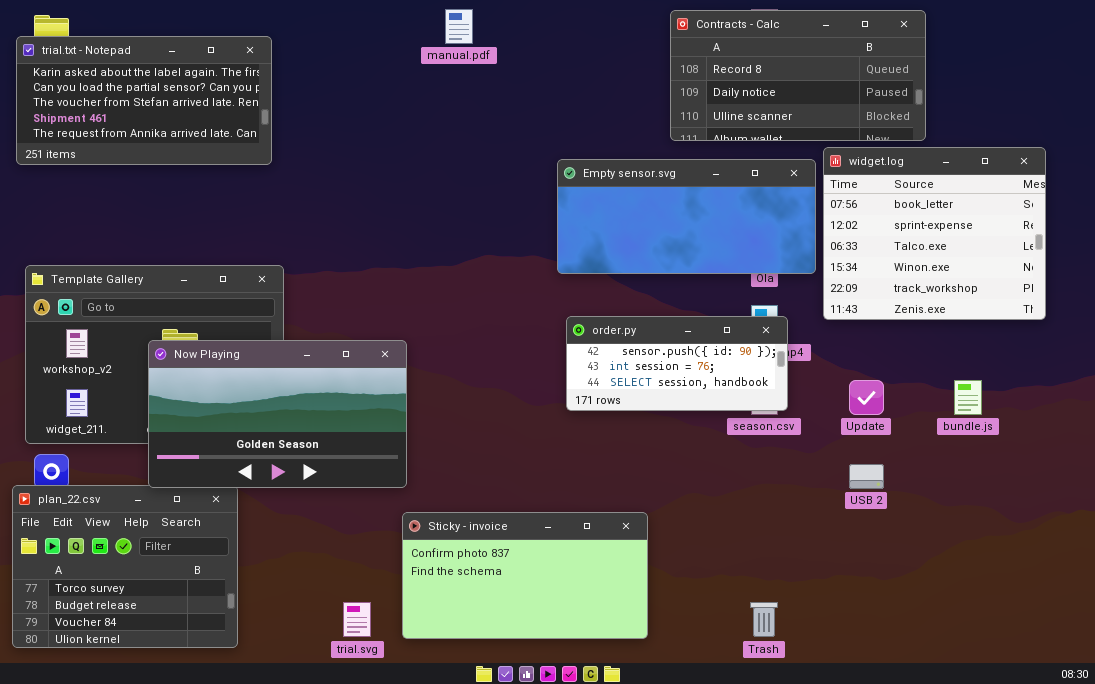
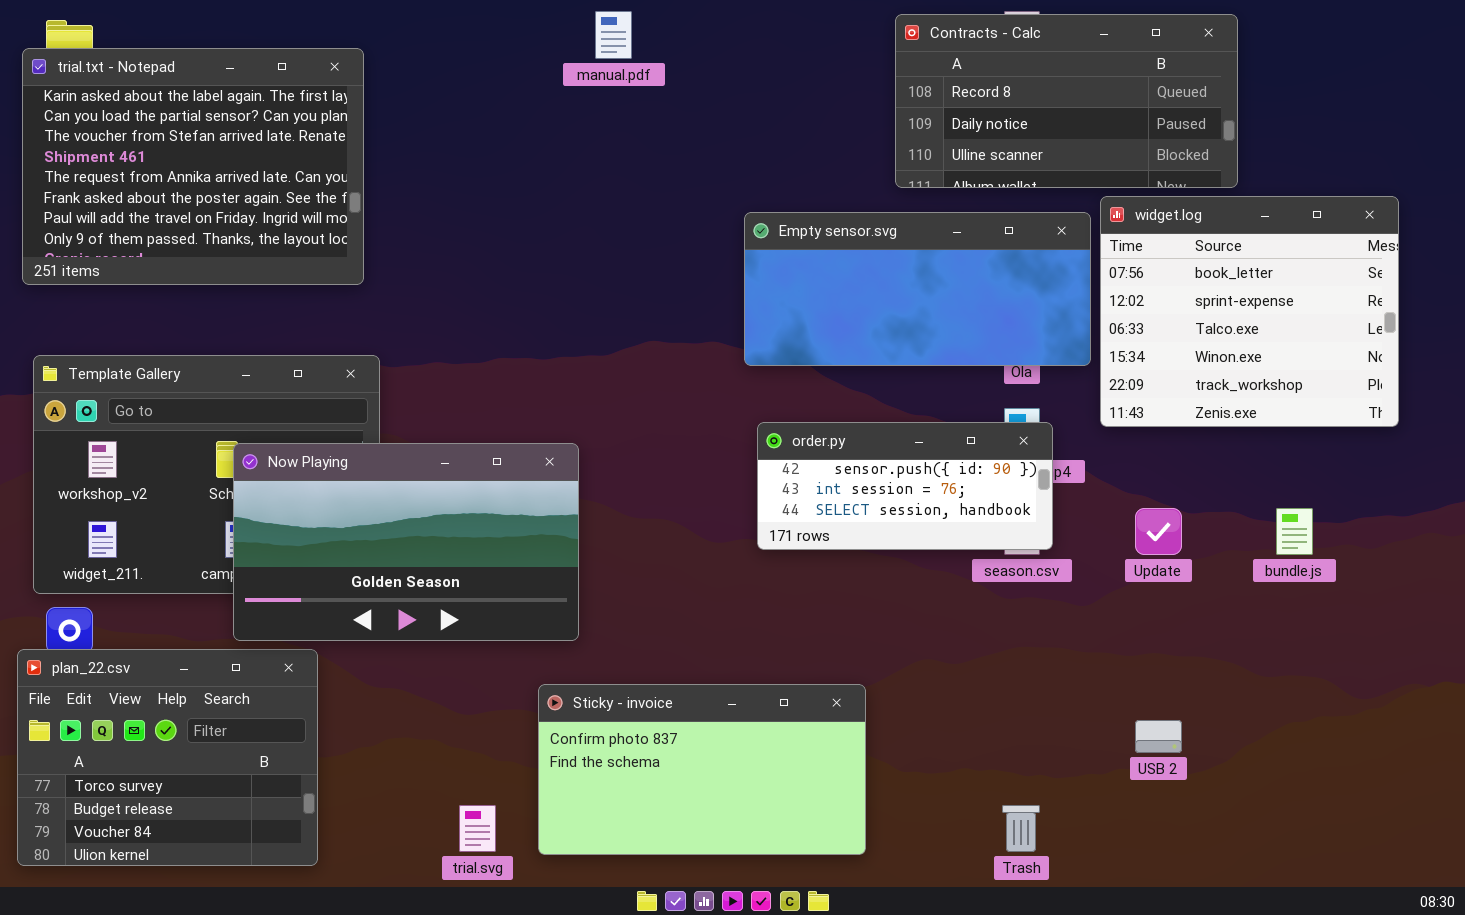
trial.txt - Notepad: [16,36,272,165] -> [22,48,364,285], resized
Now Playing: [148,340,407,488] -> [233,443,579,641], moved
USB 2: [849,464,884,489] -> [1135,720,1182,753], moved

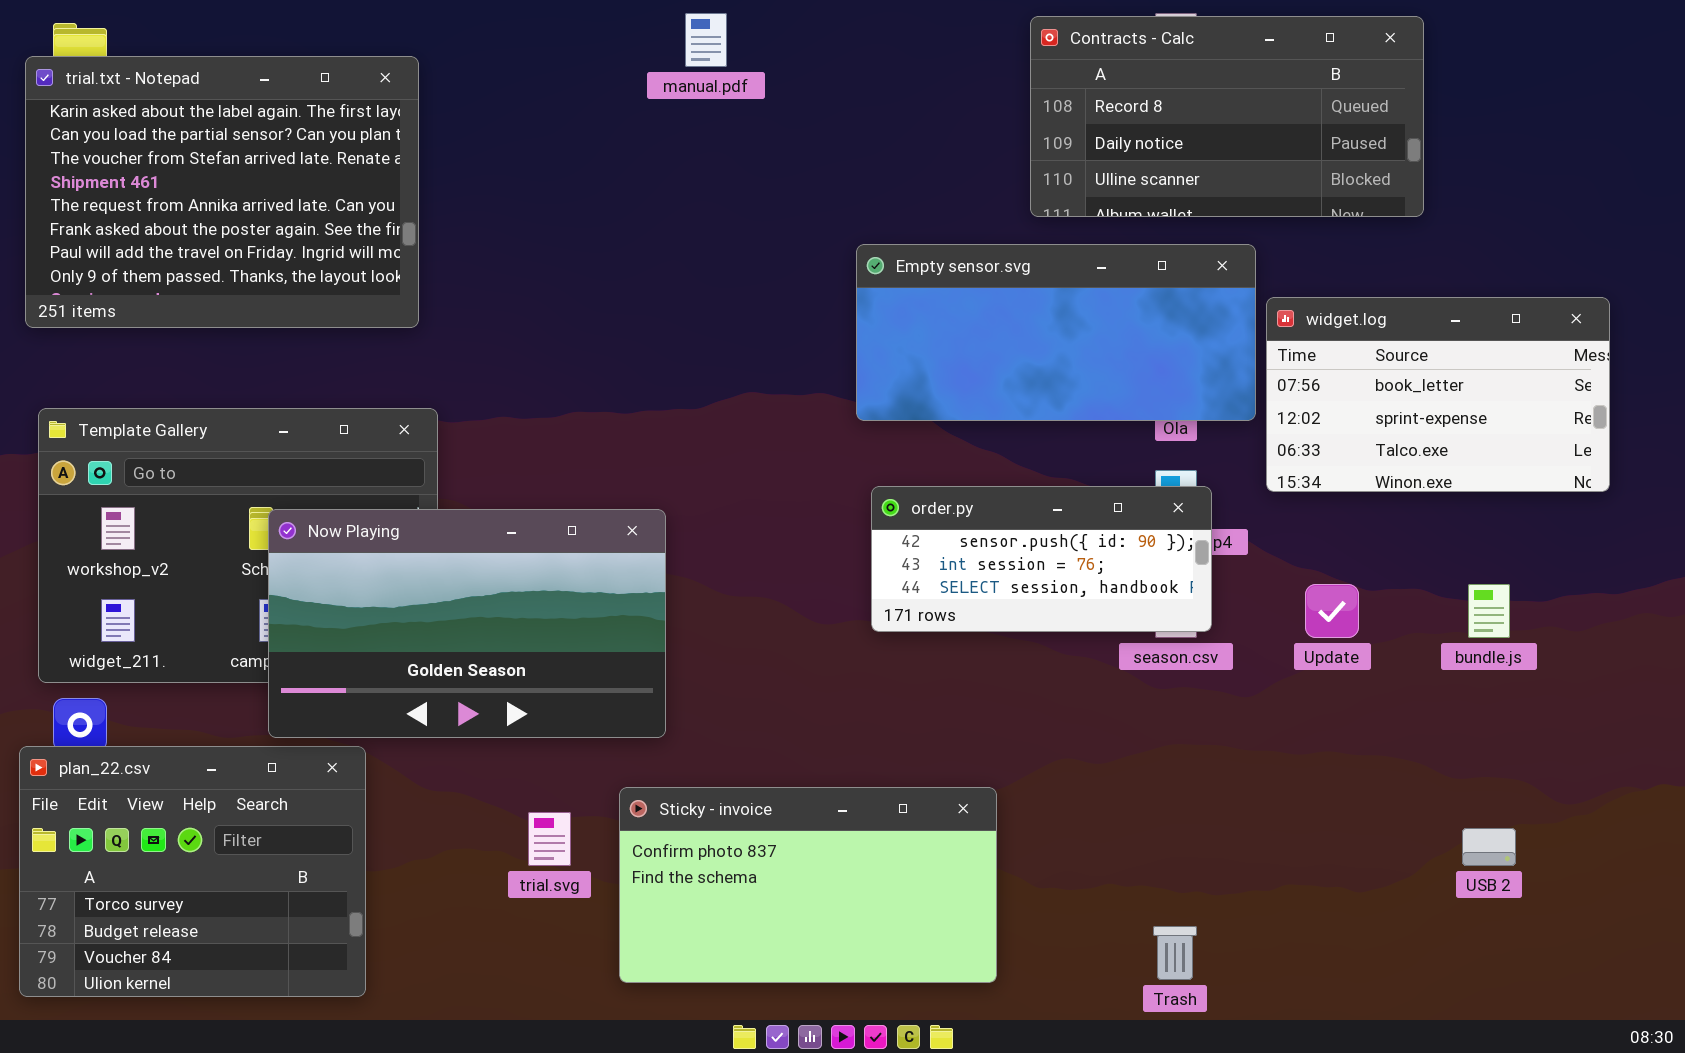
widget.log: [1100,196,1399,427] -> [1266,297,1610,492], resized
USB 2: [1135,720,1182,753] -> [1462,828,1516,866], moved
trial.svg: [459,805,496,852] -> [528,812,571,866], moved

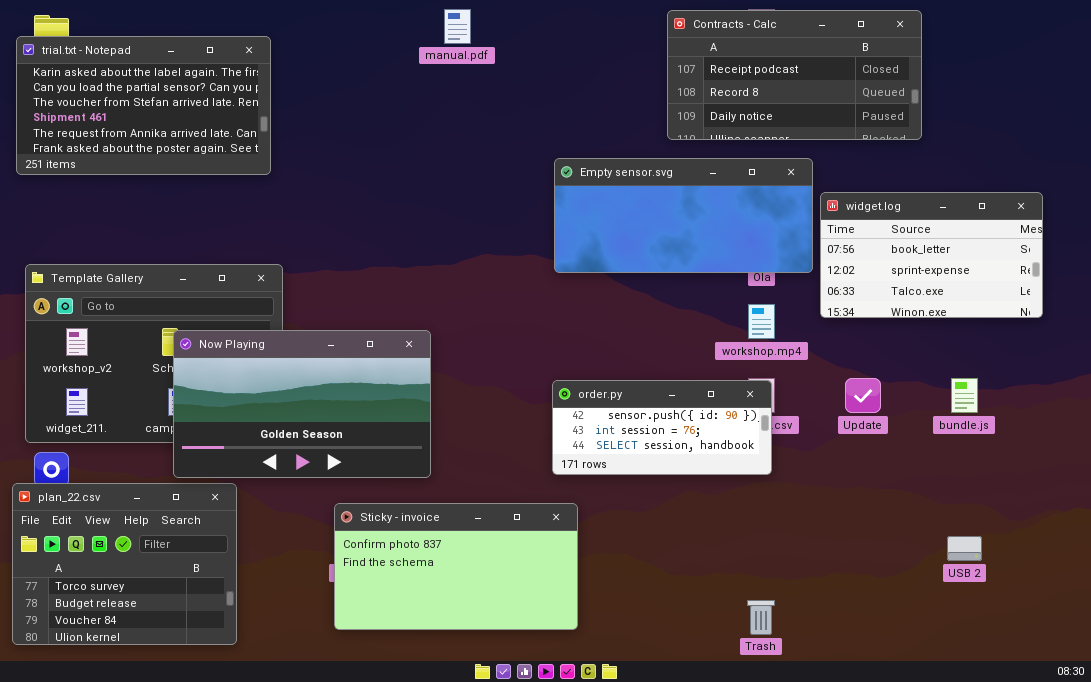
Contracts - Calc: [1030,16,1424,217] -> [667,10,922,140], scrolled up 1 row
trial.txt - Notepad: [25,56,419,328] -> [16,36,271,175], resized
order.py: [871,486,1212,632] -> [552,380,772,475], moved
Sticky - invoice: [619,787,997,983] -> [334,503,578,630], moved

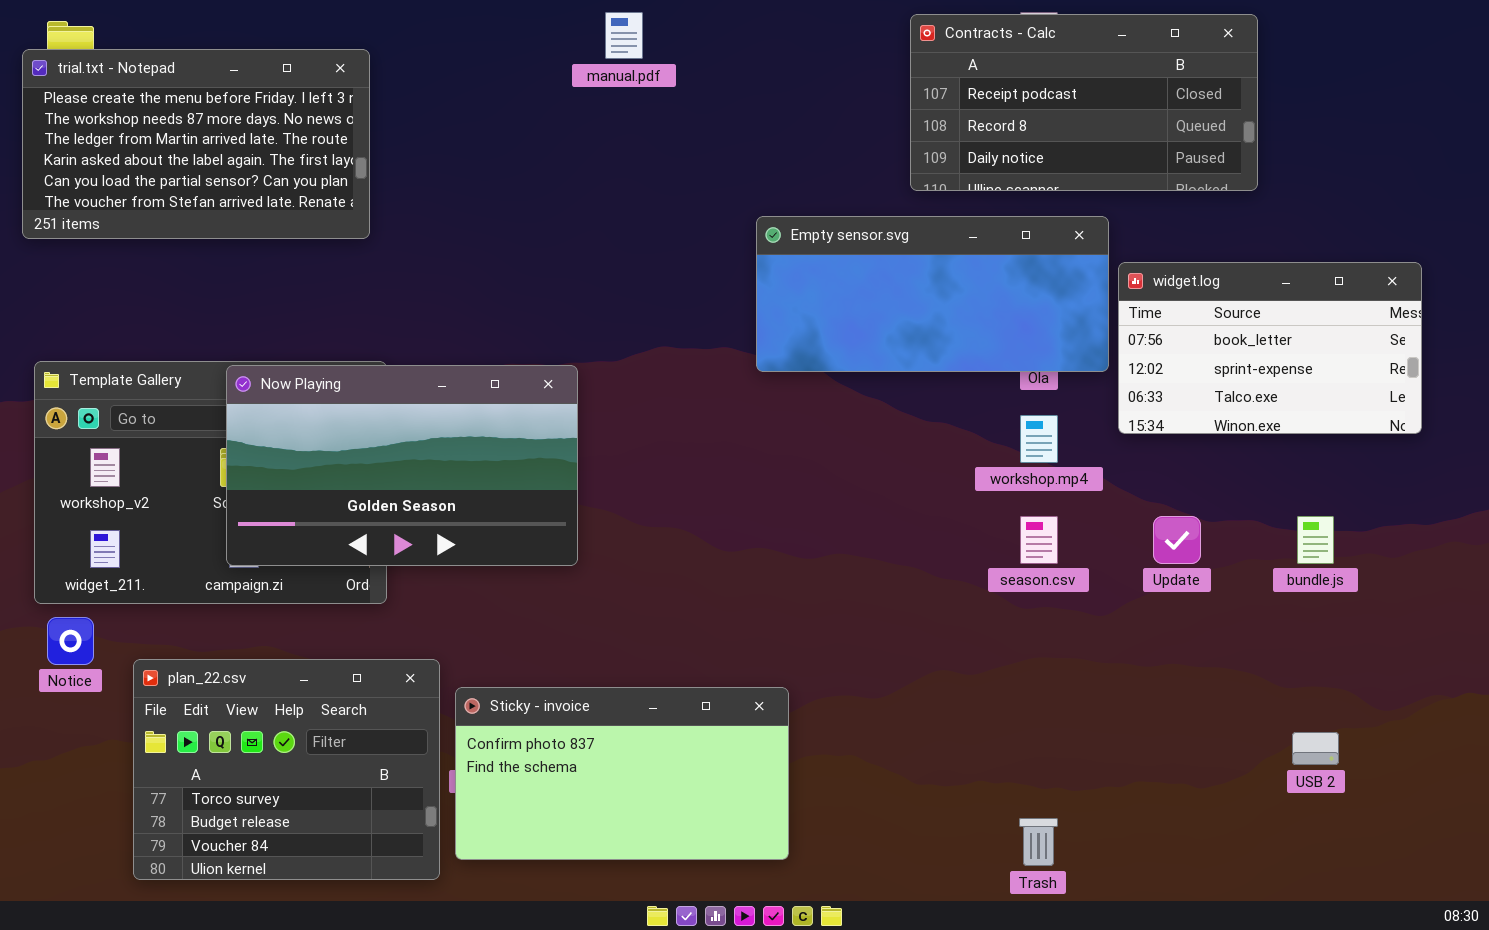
trial.txt - Notepad: [16,36,271,175] -> [22,49,370,239], scrolled up 3 rows
Now Playing: [173,330,431,478] -> [226,365,578,566], moved
order.py: [552,380,772,475] -> none, closed
plan_22.csv: [12,483,237,645] -> [133,659,440,880], moved

